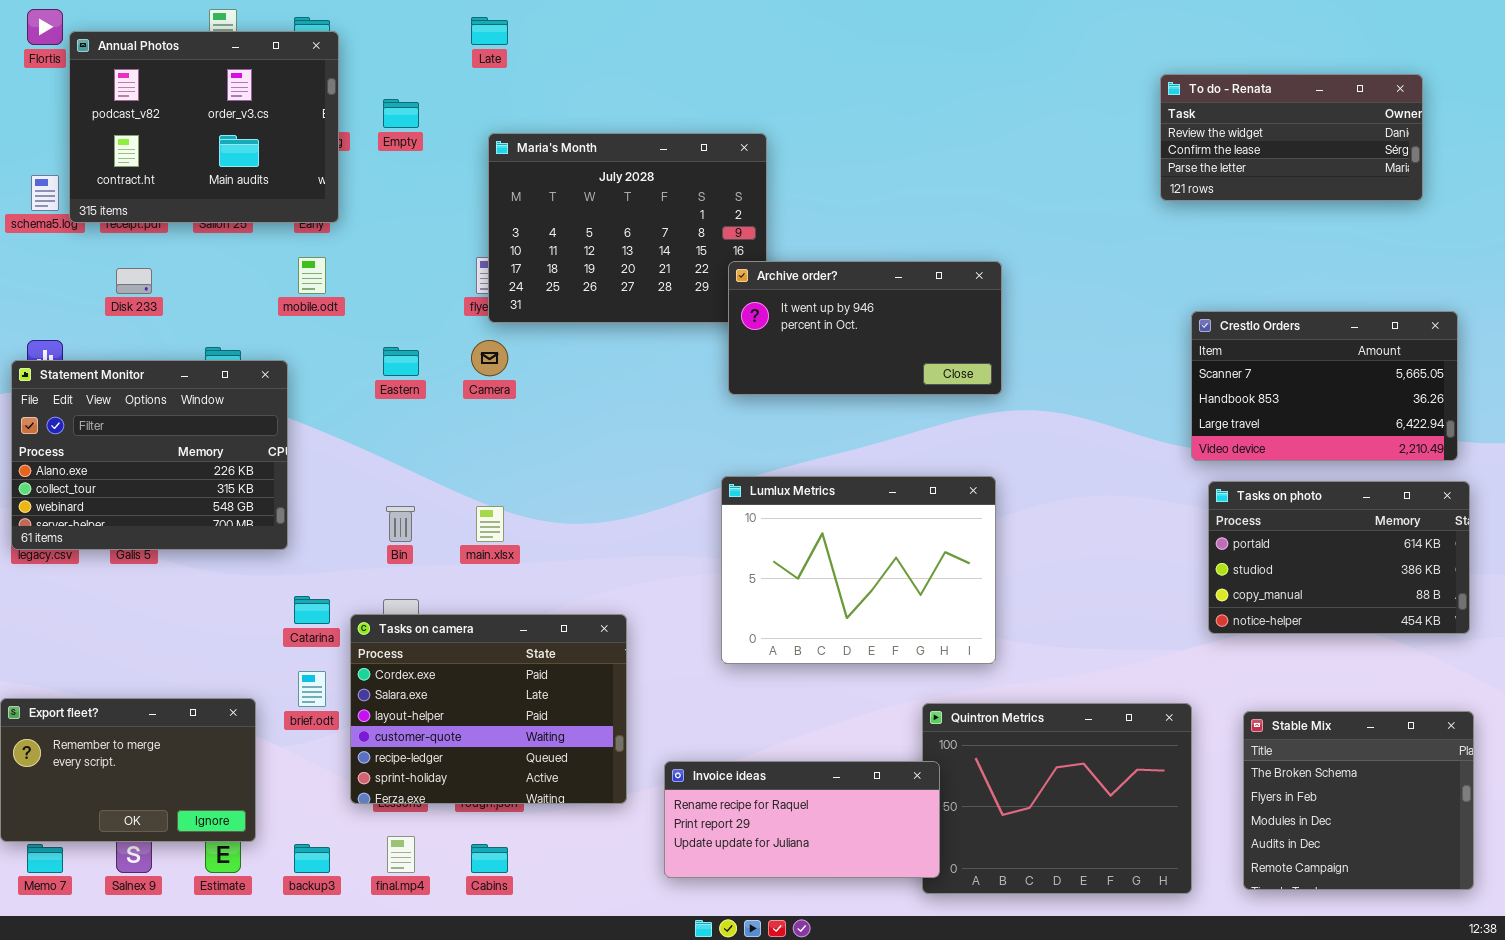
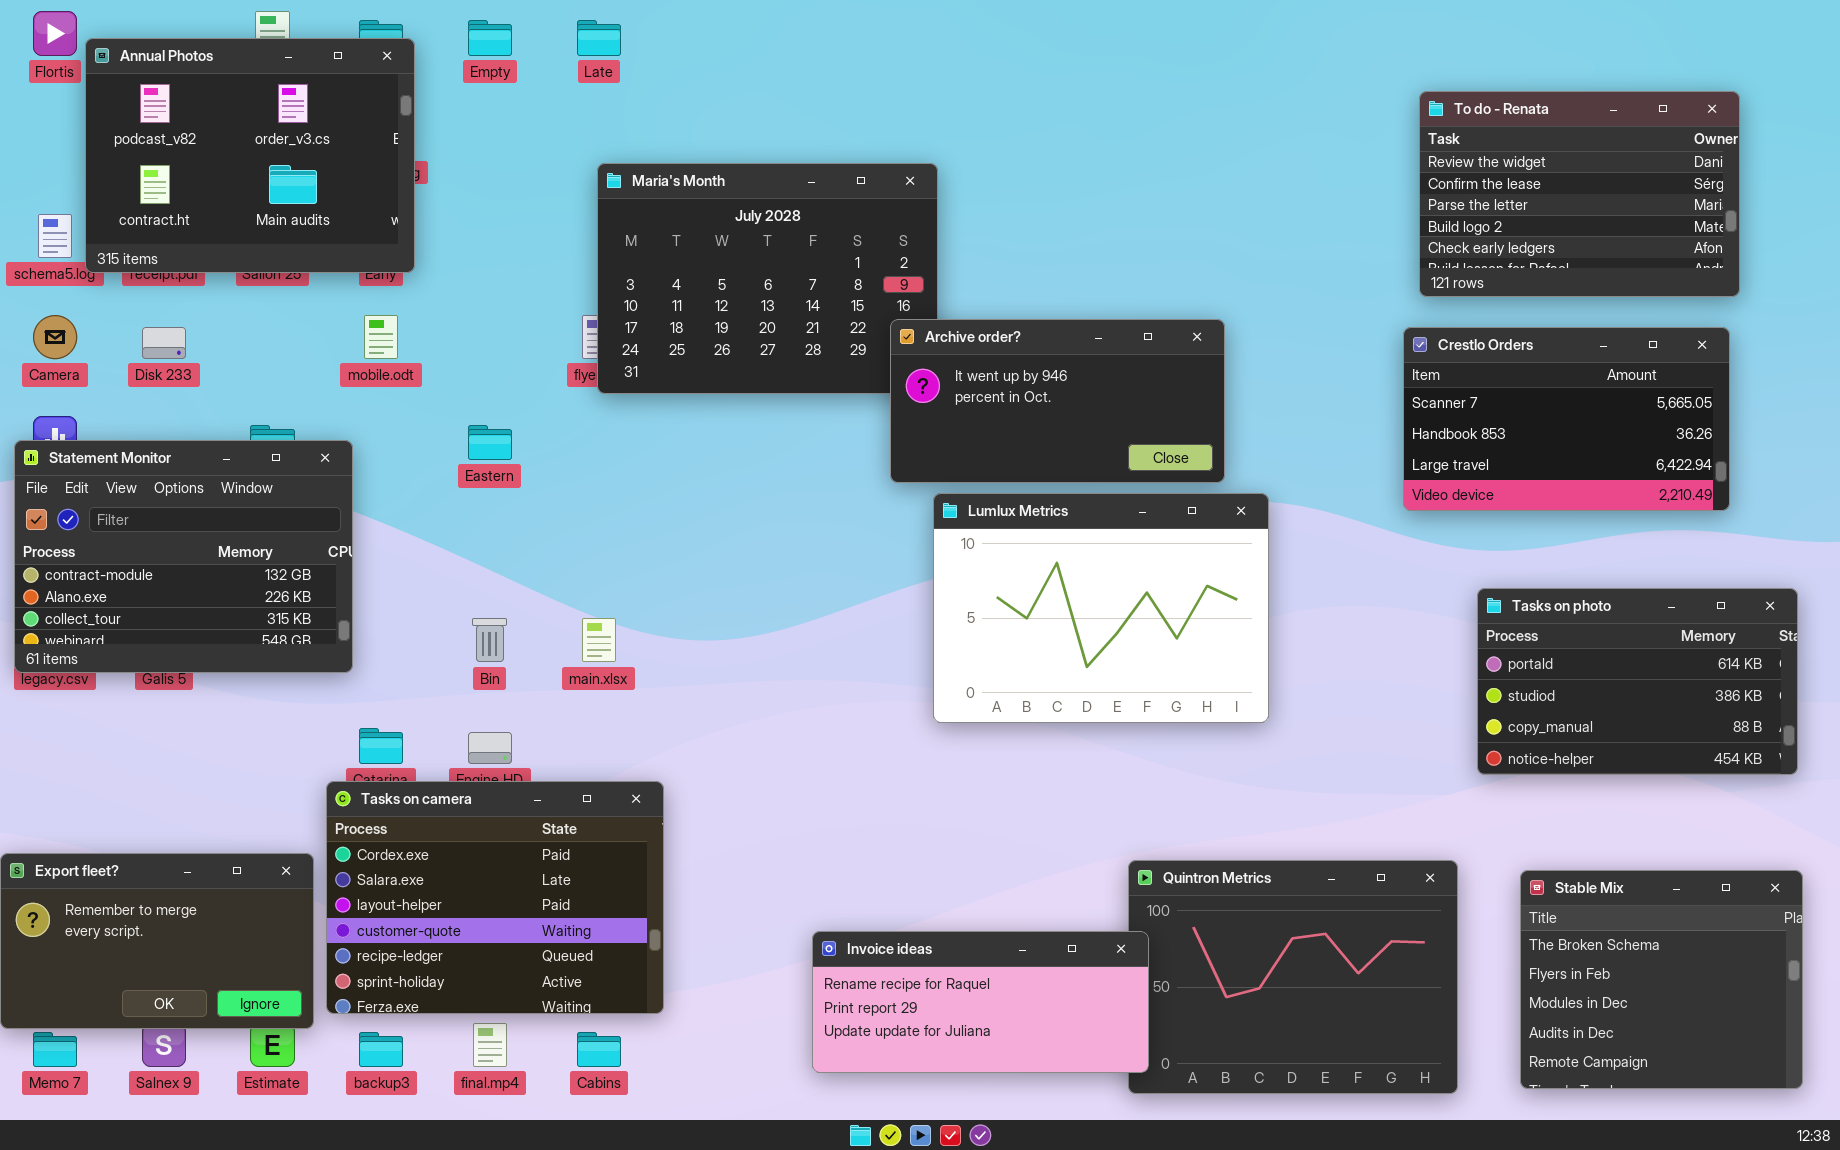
To do - Renata: [1160,74,1423,201] -> [1419,91,1740,297], resized
Empty: [383,99,419,128] -> [468,20,512,56], moved
Crestlo Orders: [1191,311,1458,461] -> [1403,327,1730,511], moved
Camera: [471,340,508,376] -> [33,315,77,359], moved
Statement Monitor: [11,360,288,550] -> [14,440,353,673], scrolled up 1 row
Lumlux Metrics: [721,476,996,664] -> [933,493,1269,723], moved
Tasks on camera: [350,614,627,804] -> [326,781,664,1014], moved

